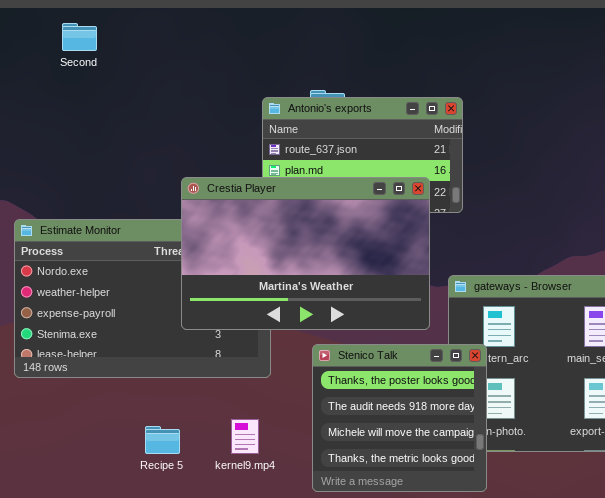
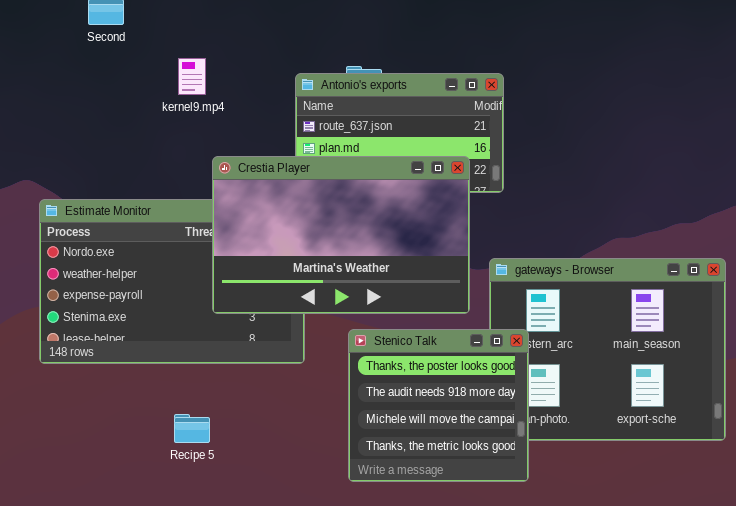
kernel9.mp4: [231,419,259,454] -> [178,58,206,95], moved

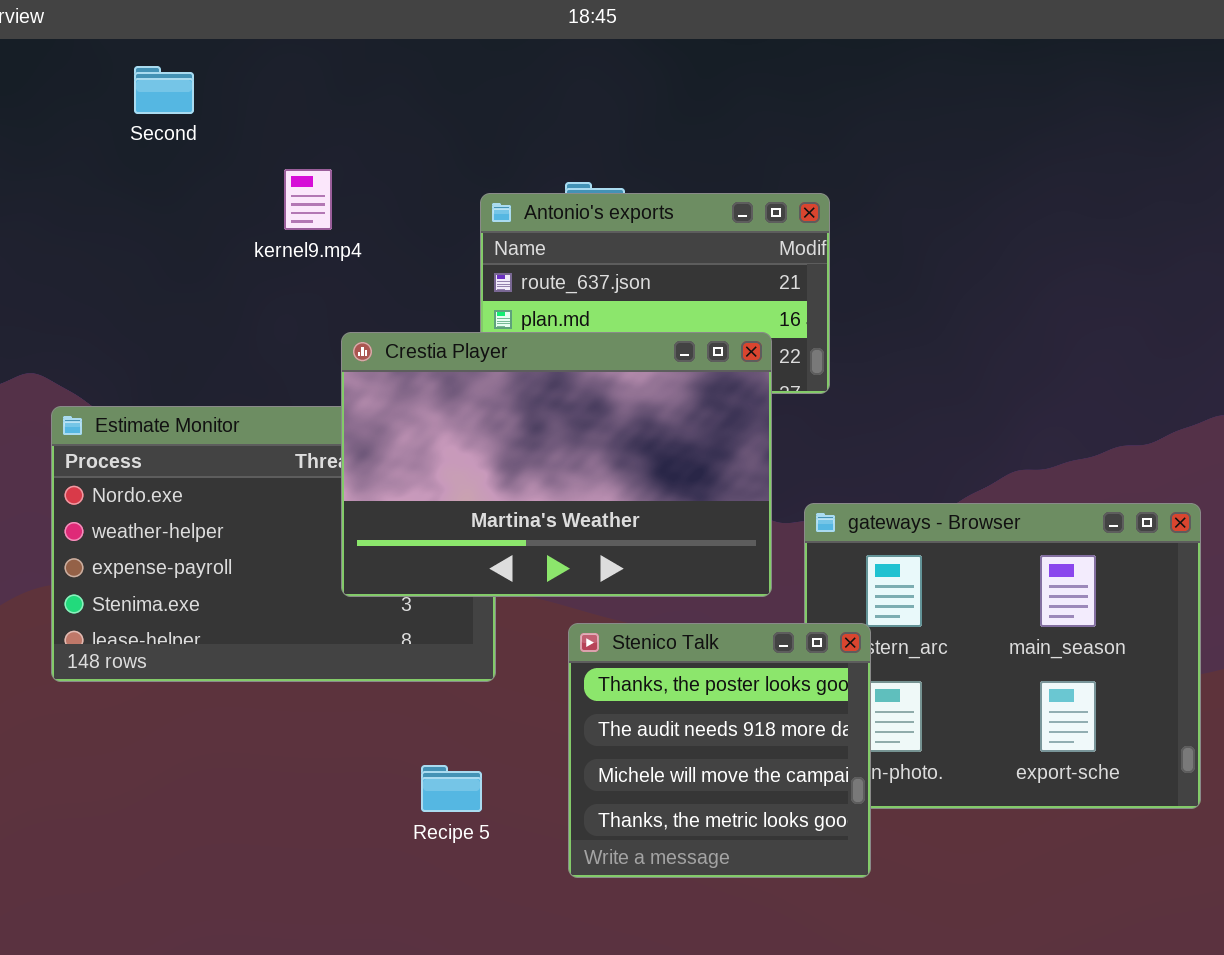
Recipe 5: [174,414,210,443] -> [421,765,482,812], moved

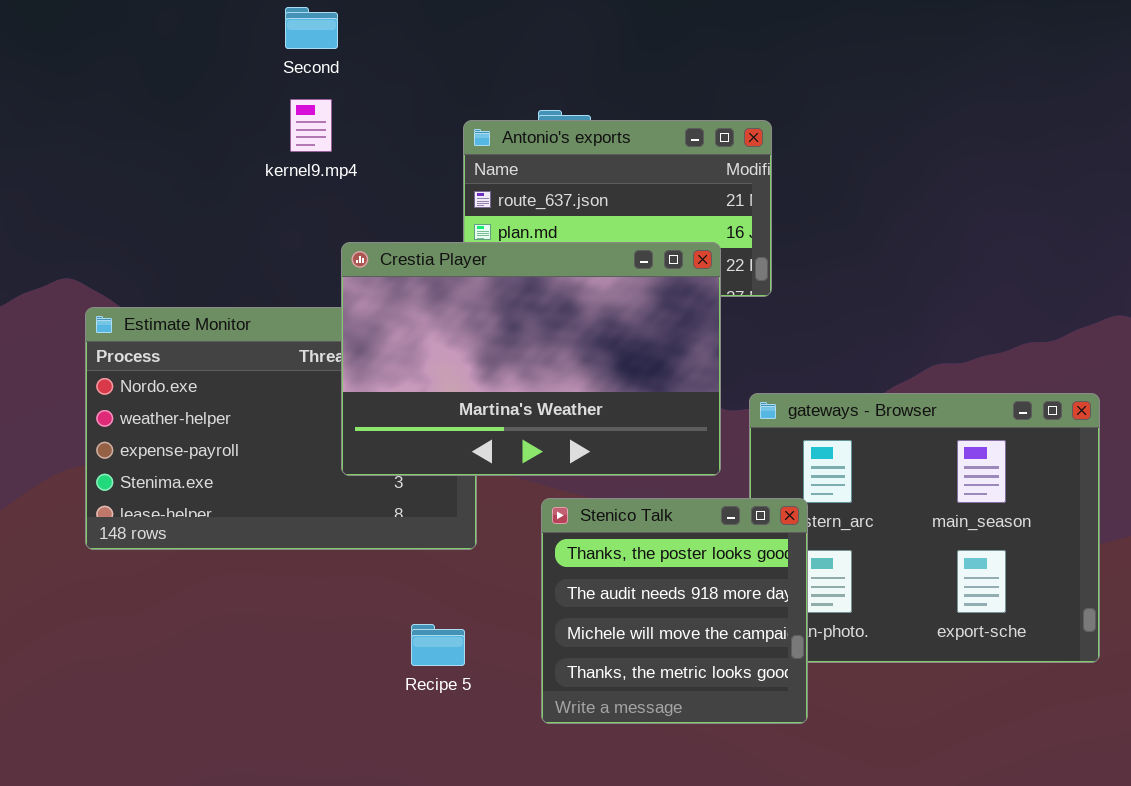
Second: [134,66,194,114] -> [285,7,338,49], moved

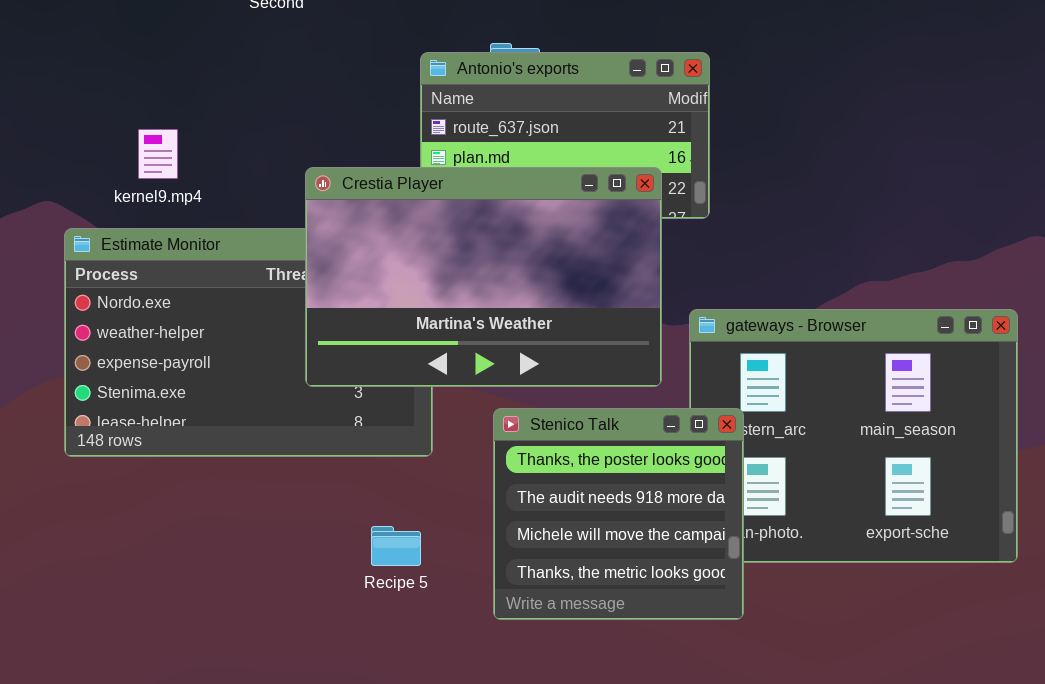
kernel9.mp4: [290,99,332,152] -> [138,129,178,179], moved

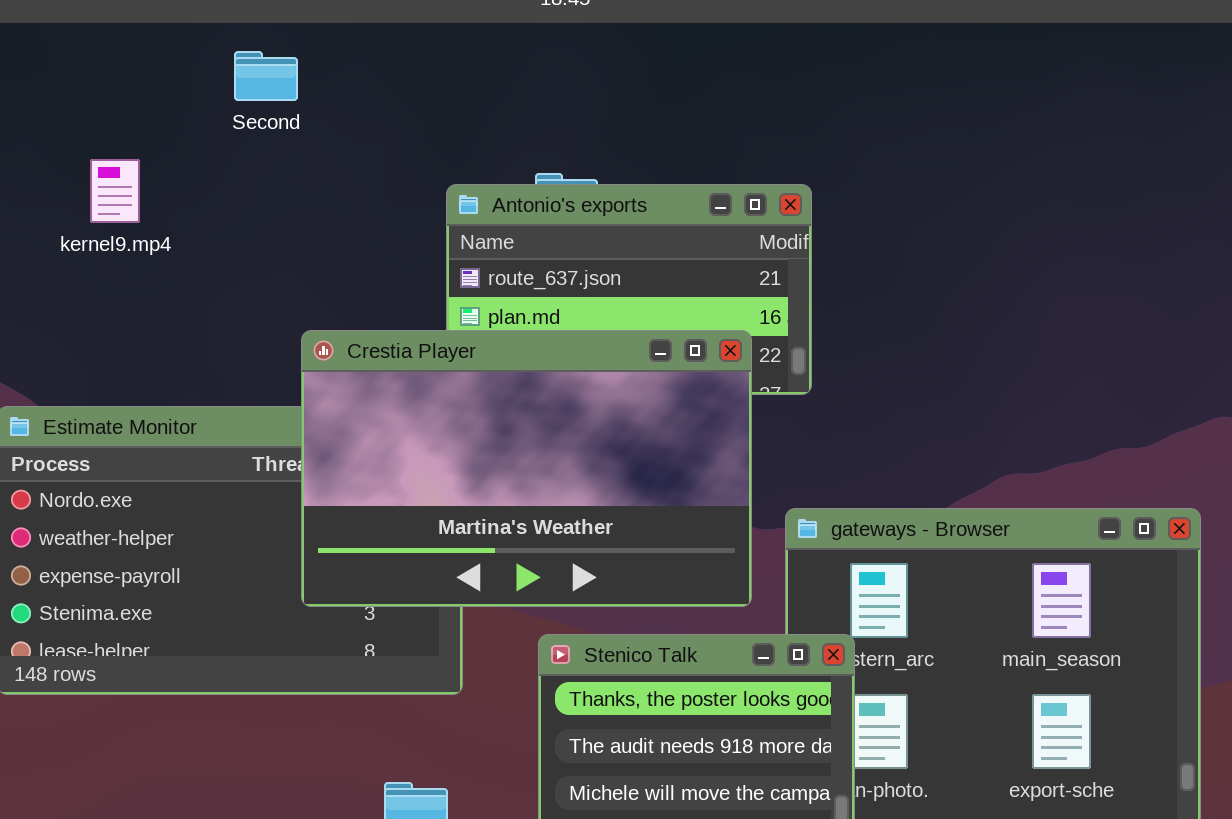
kernel9.mp4: [138,129,178,179] -> [90,159,140,223], moved

